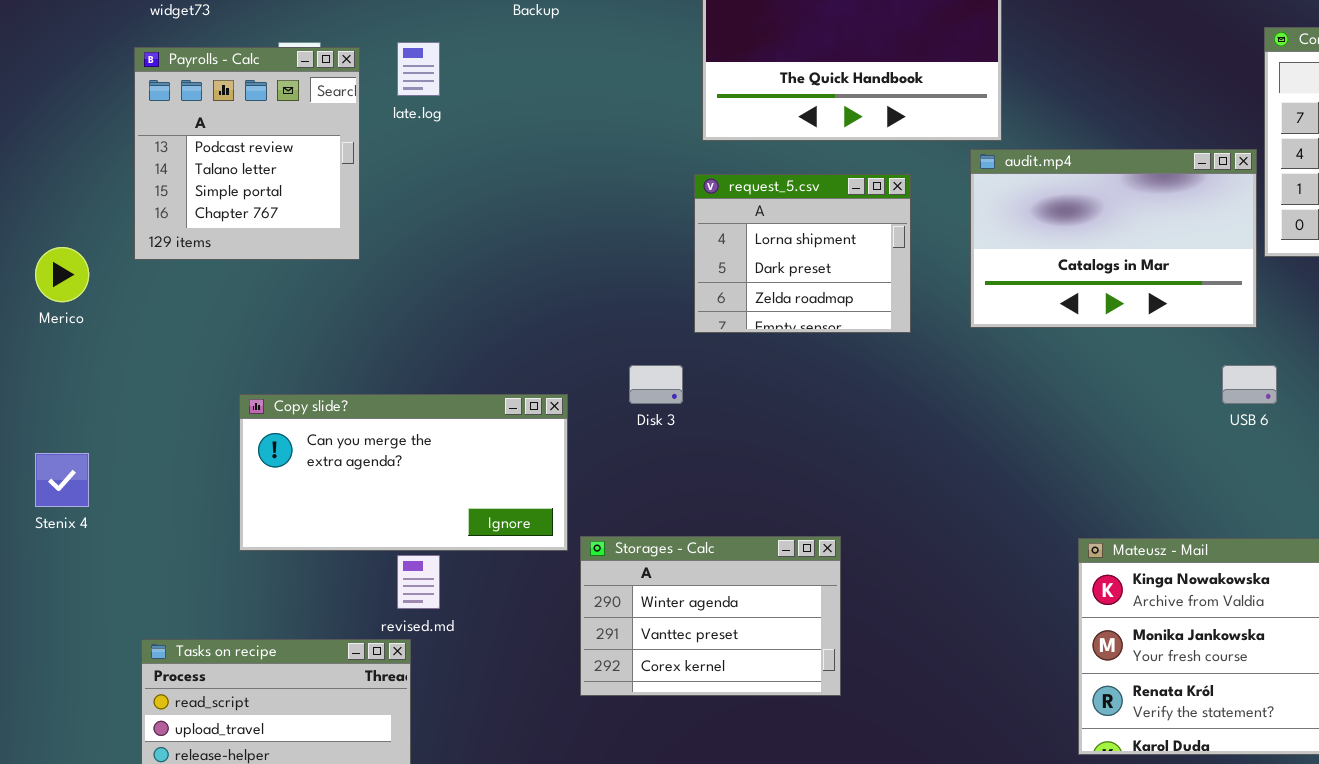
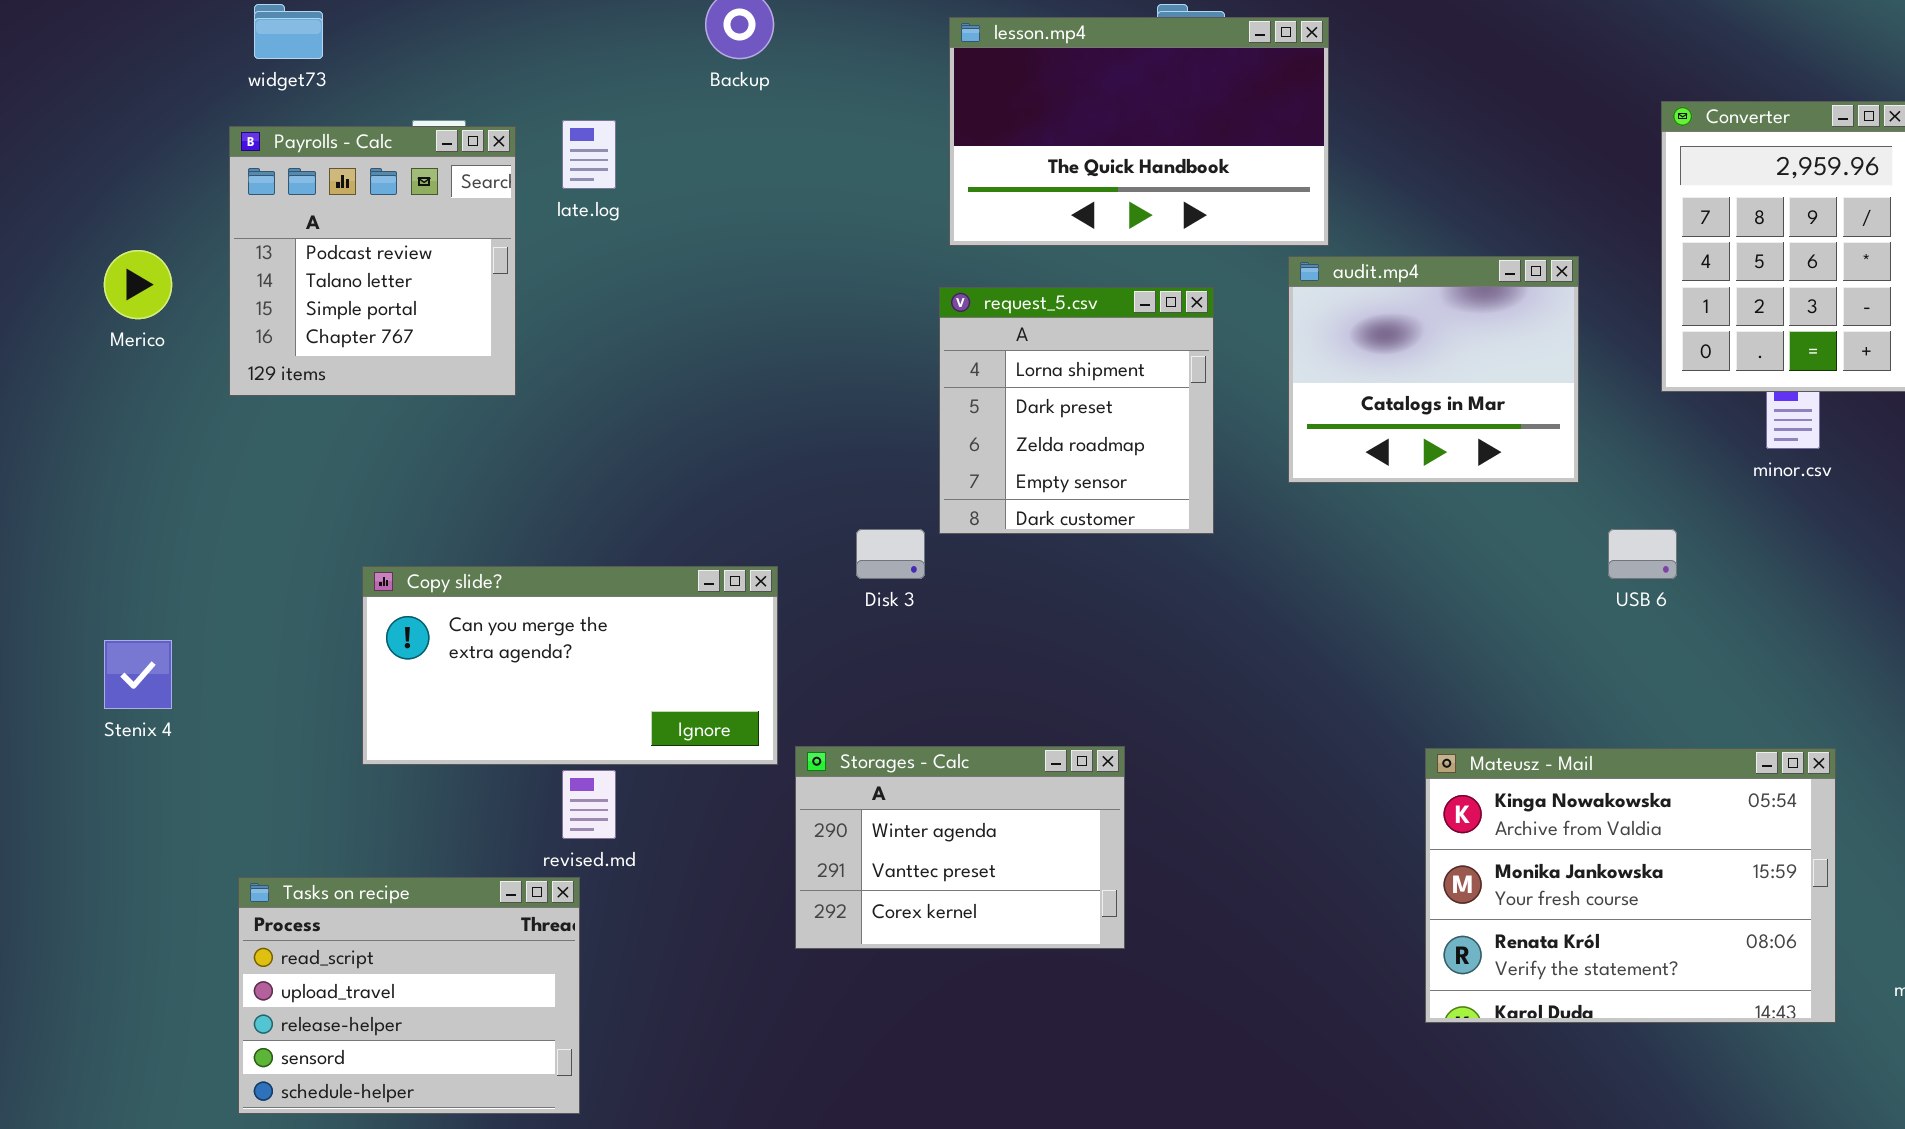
audit.mp4: [970,149,1257,328] -> [1288,256,1579,483], resized
request_5.csv: [694,174,911,333] -> [939,287,1214,534], resized
Merico: [35,247,89,302] -> [104,250,172,319], moved

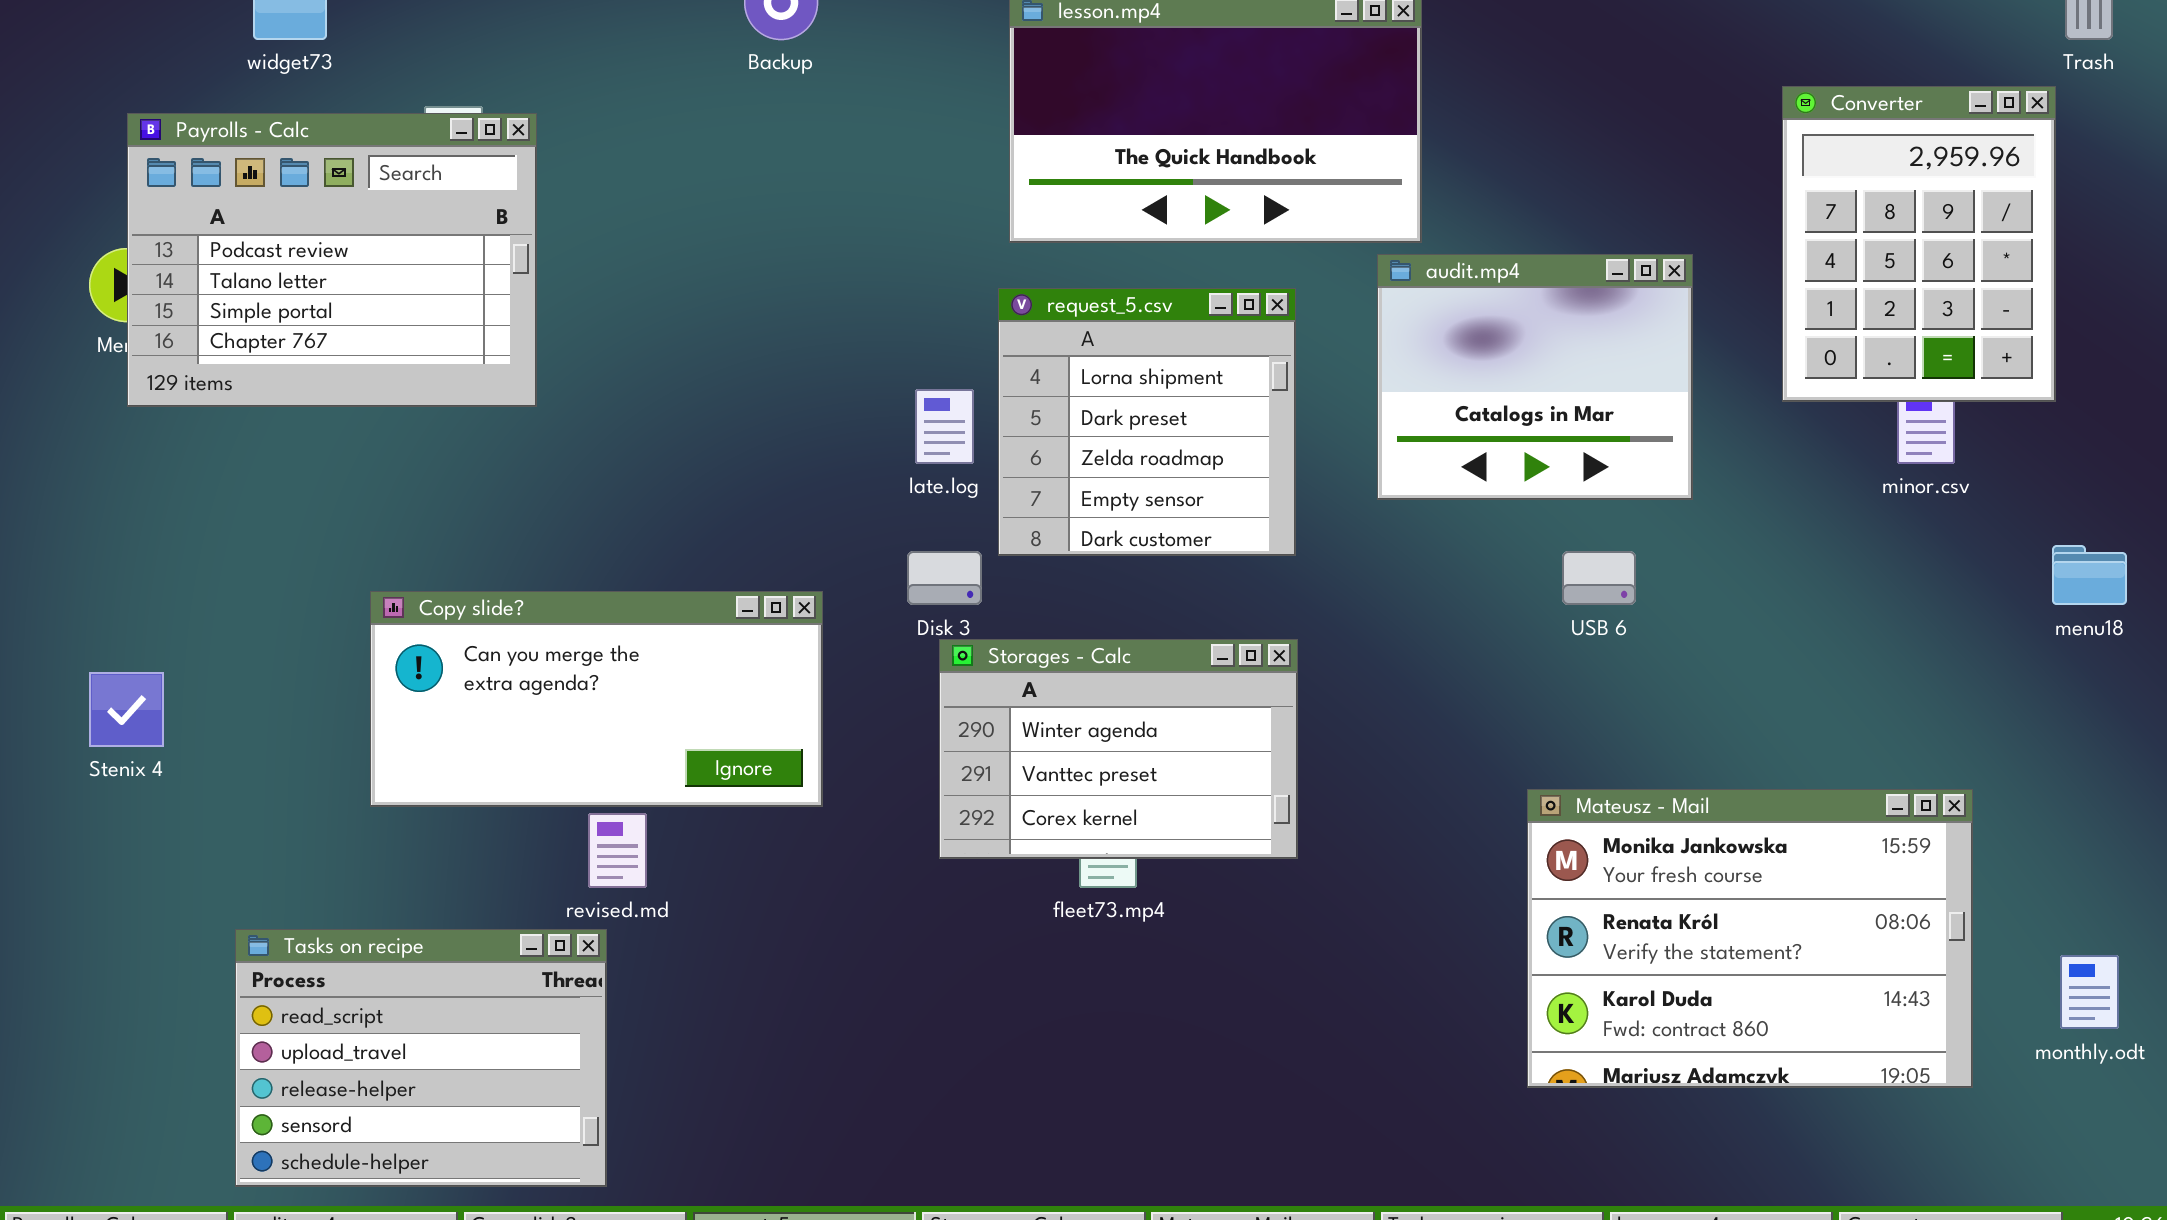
late.log: [562,120,616,189] -> [915,389,974,464], moved
Payrolls - Calc: [229,126,516,396] -> [127,113,537,407], resized
USB 6: [1608,529,1677,579] -> [1562,551,1636,605], moved
Storages - Calc: [795,746,1125,949] -> [939,639,1298,859], moved
Mateusz - Mail: [1425,748,1836,1023] -> [1527,789,1973,1088], scrolled down 1 row

